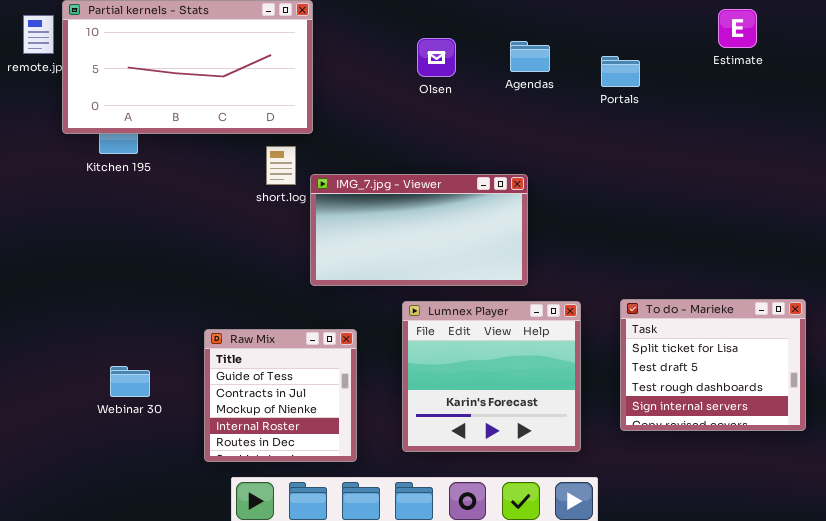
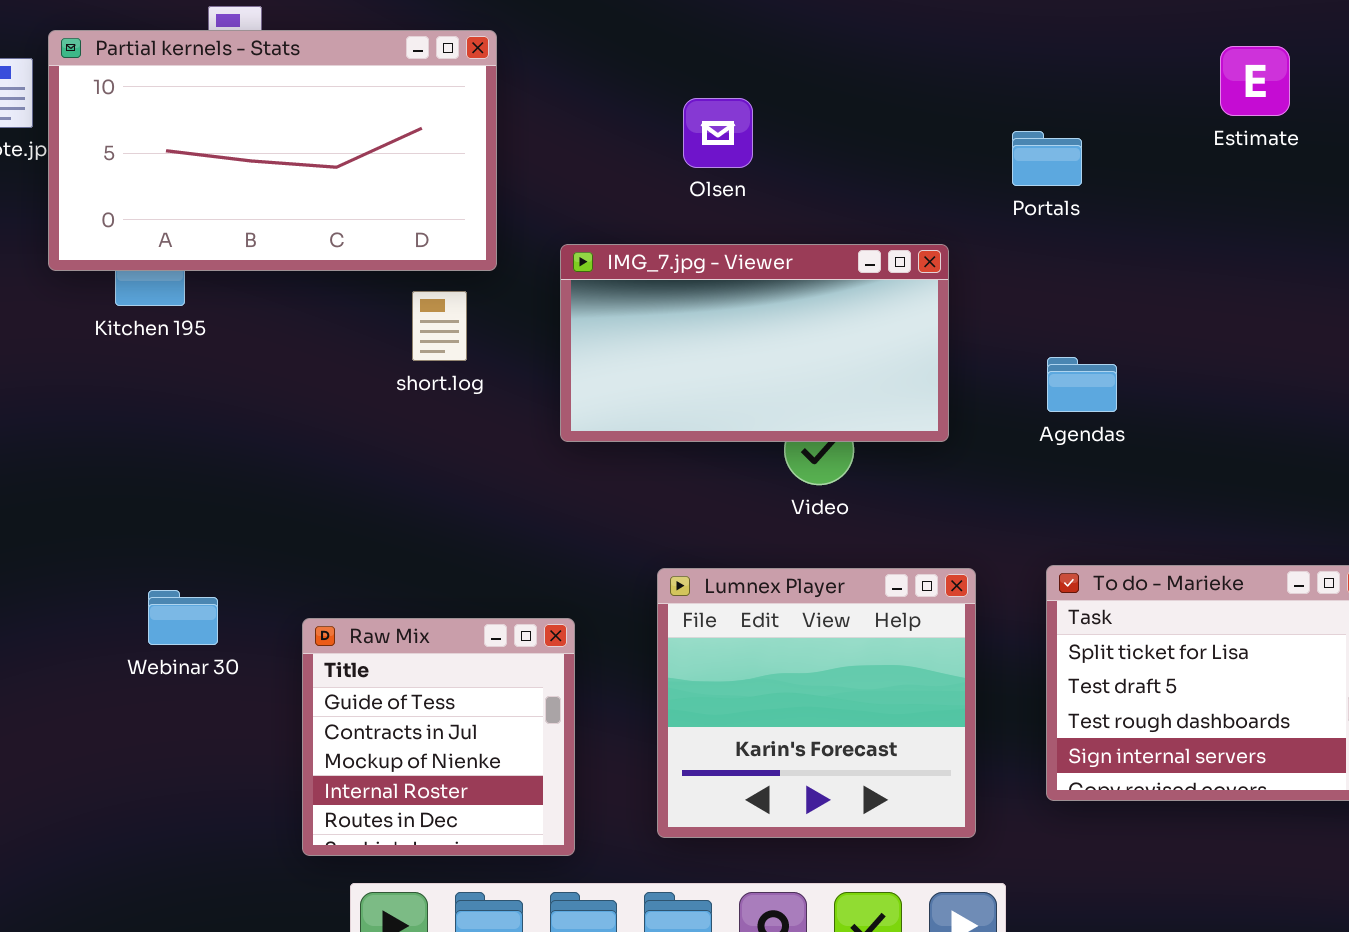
Agendas: [510,41,550,72] -> [1047,357,1117,412], moved
IMG_7.jpg - Viewer: [310,174,528,286] -> [560,244,949,442], moved
Webinar 30: [110,366,150,397] -> [148,590,218,645], moved

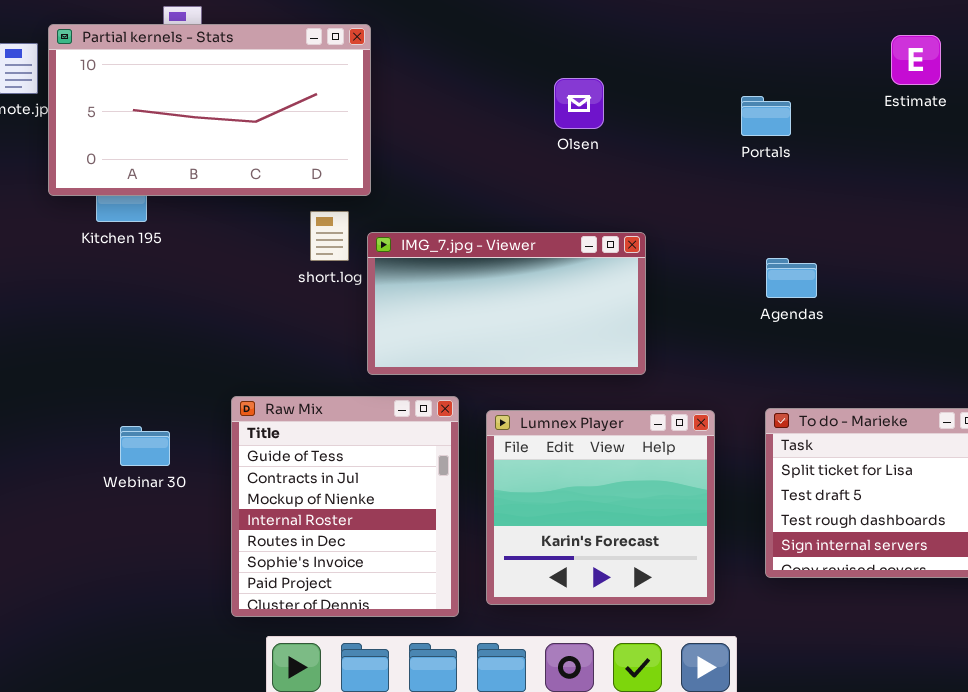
Olsen: [683,98,753,168] -> [554,78,604,129], moved
IMG_7.jpg - Viewer: [560,244,949,442] -> [367,232,646,375], moved
Raw Mix: [302,618,575,856] -> [231,396,459,617], resized

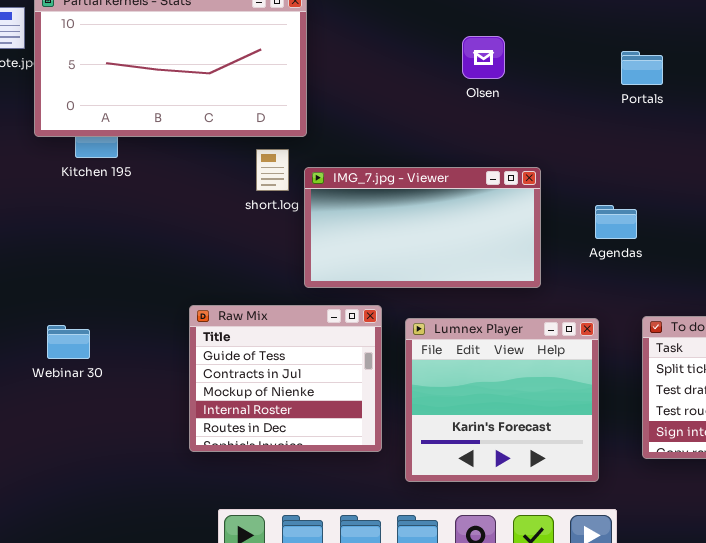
Agendas: [766,258,817,298] -> [595,205,637,239], moved
Raw Mix: [231,396,459,617] -> [189,305,382,452], resized
Webinar 30: [120,426,170,466] -> [47,325,90,359], moved

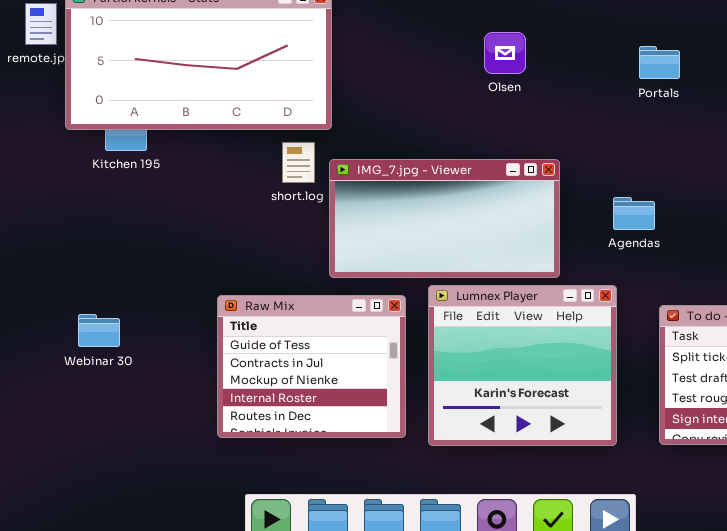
Lumnex Player: [405,318,599,482] -> [428,285,617,446], moved

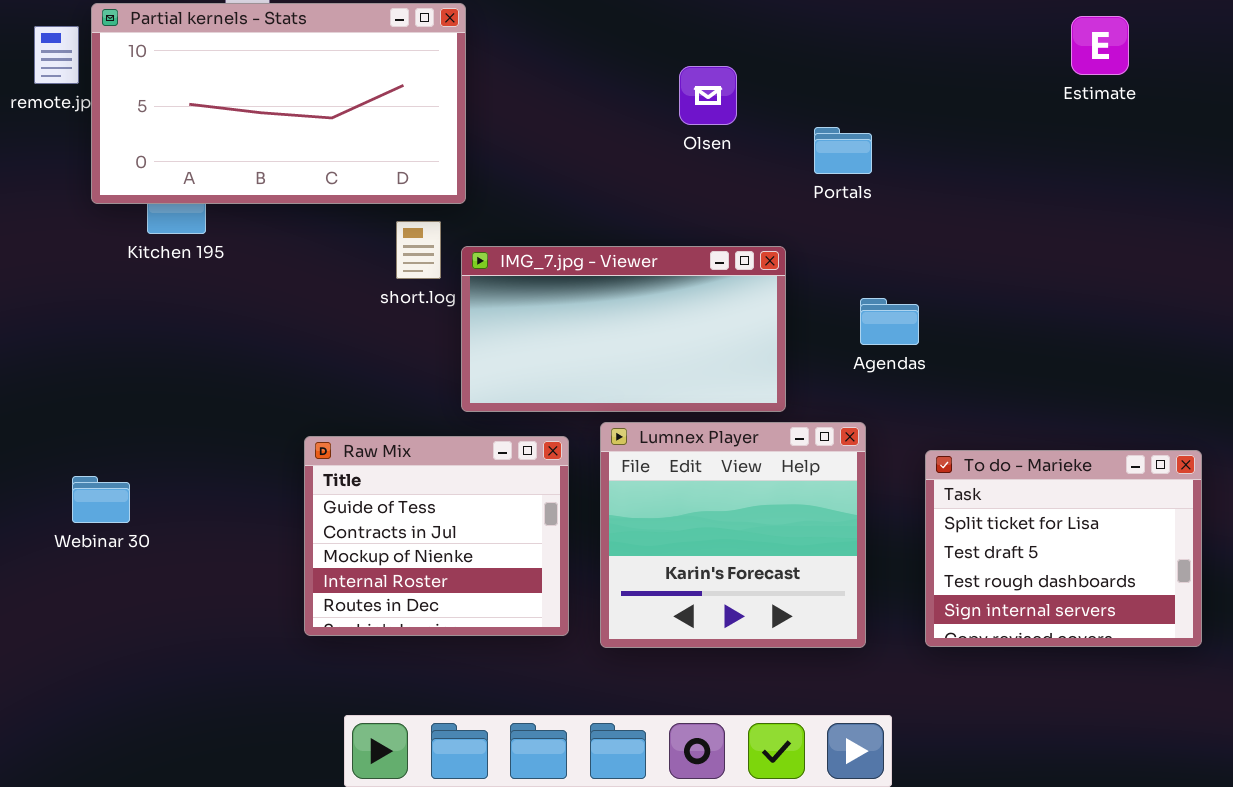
Portals: [639,46,680,79] -> [814,127,872,174], moved
Webinar 30: [78,314,120,347] -> [72,476,130,523], moved

